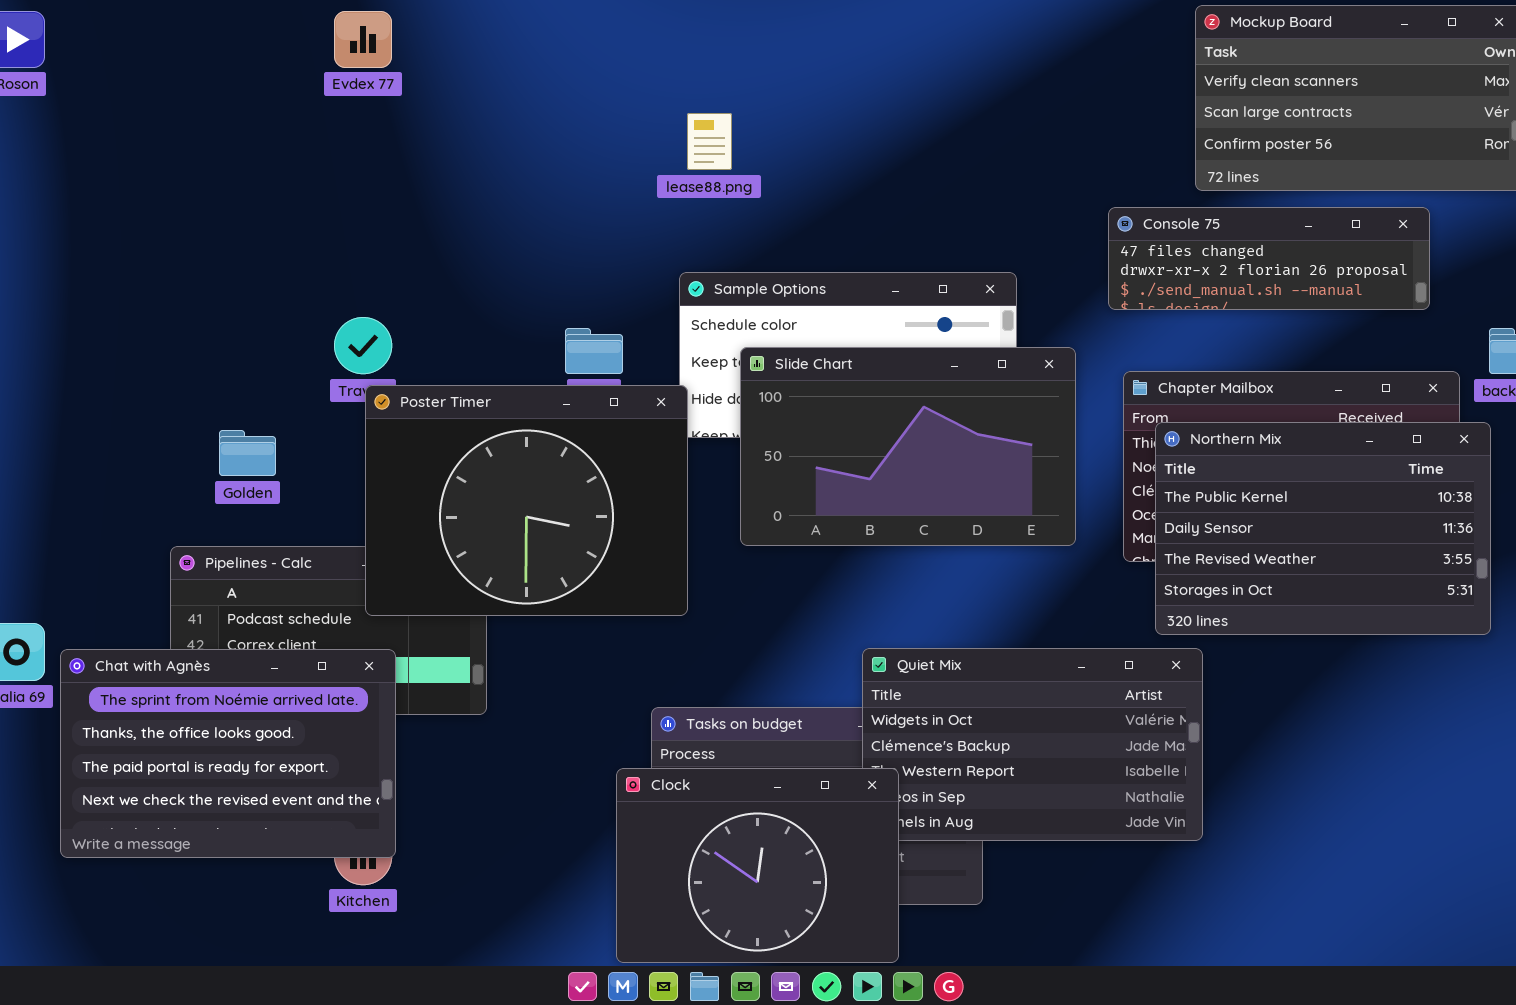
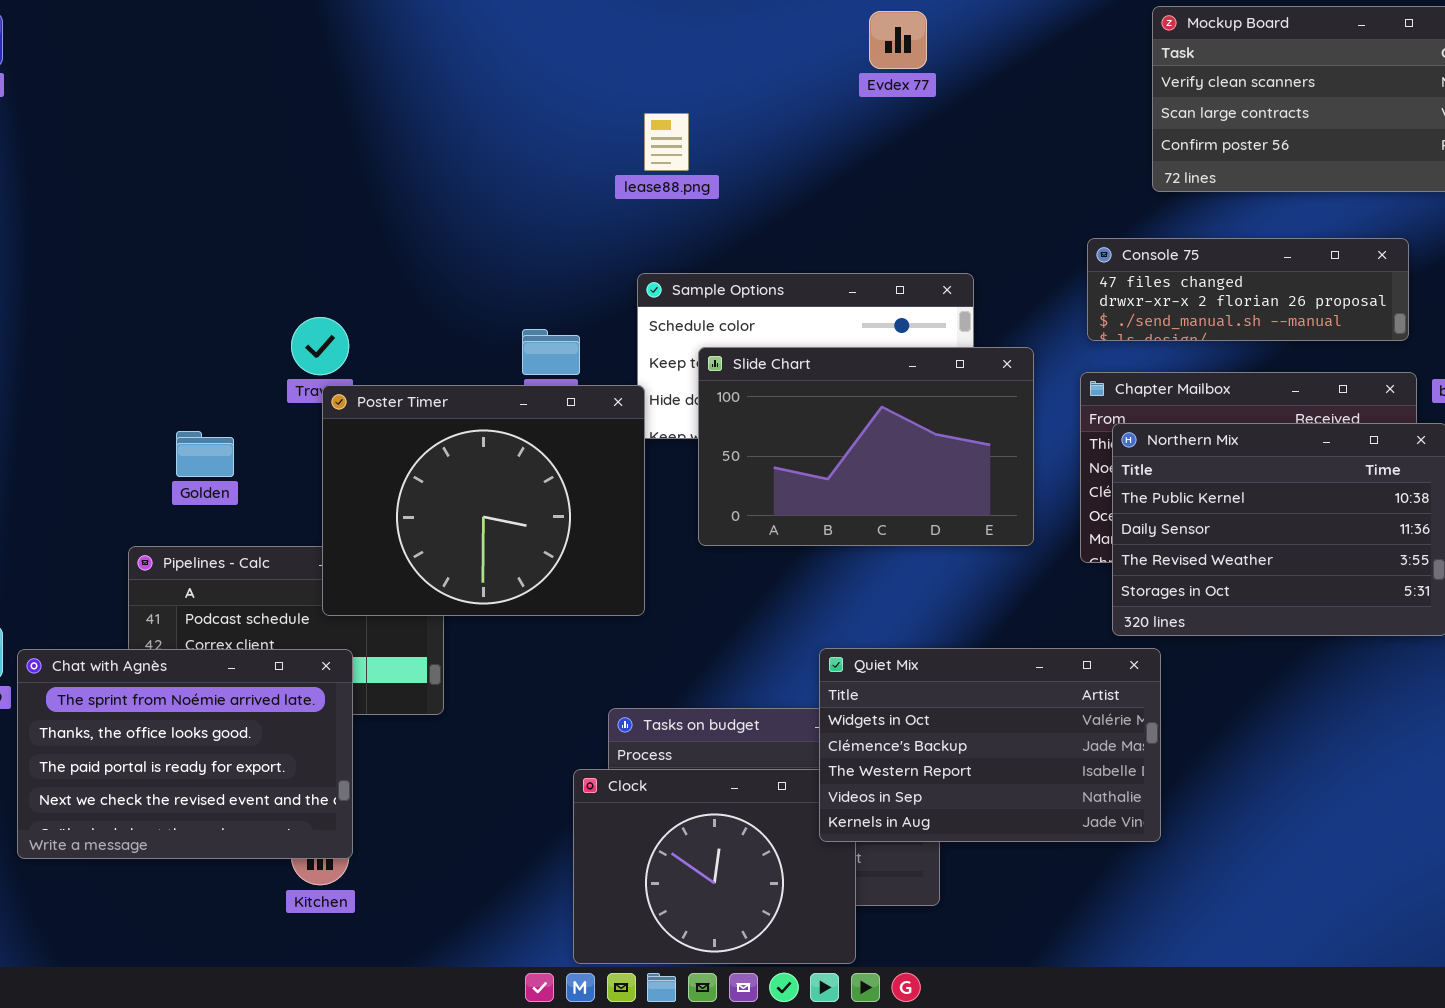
Evdex 77: [334,11,392,68] -> [869,11,927,69], moved
Console 75: [1108,207,1430,310] -> [1087,238,1409,341], moved
Quiet Mix: [862,648,1203,841] -> [819,648,1161,842], raised

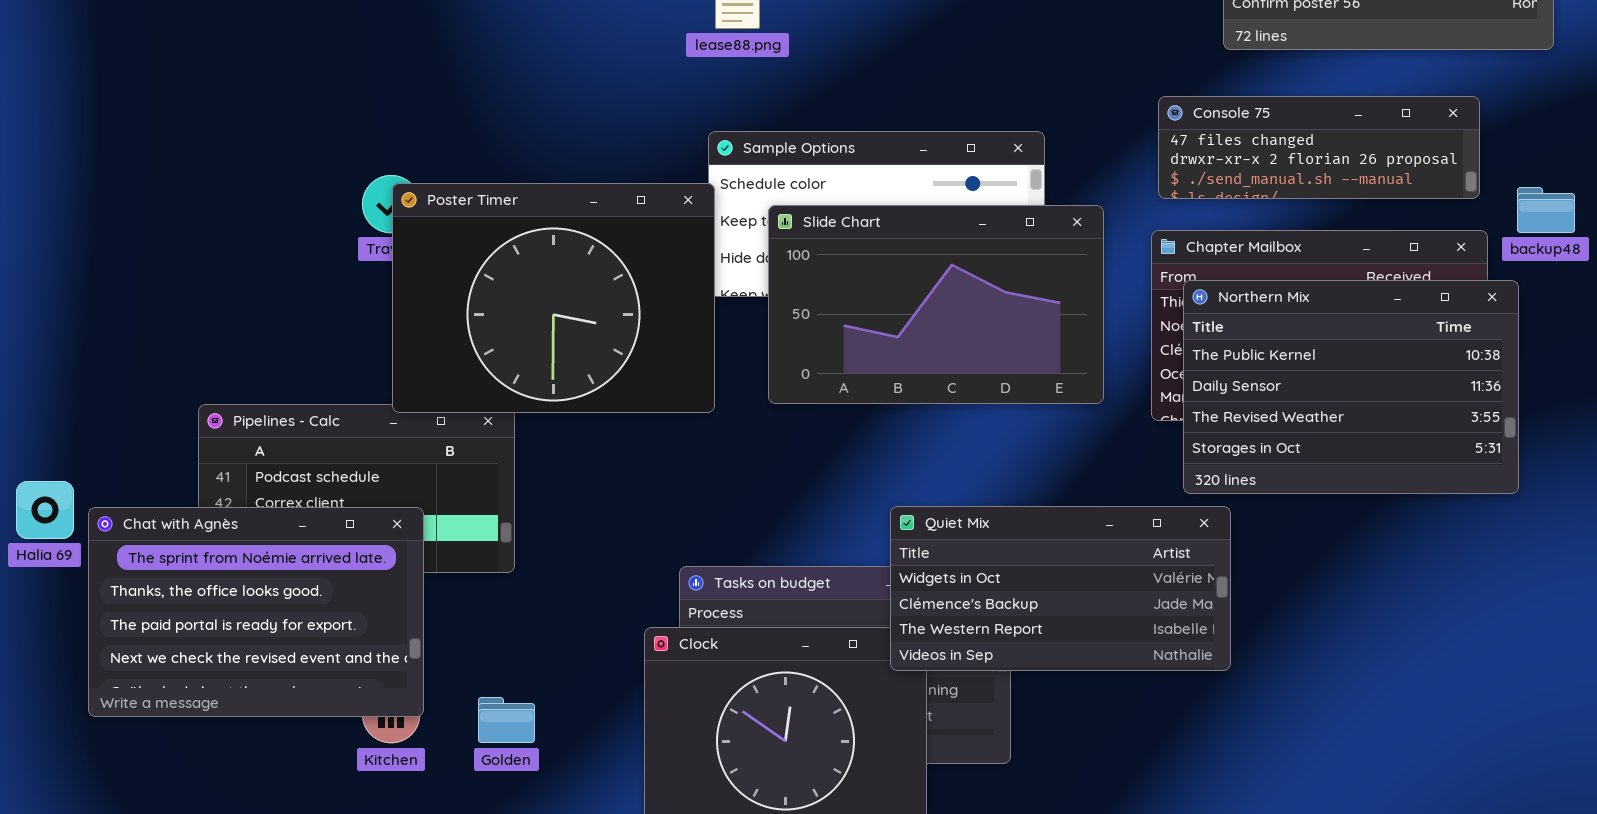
Poster Timer: [322,385,645,616] -> [392,183,715,413], moved
Golden: [176,431,234,477] -> [478,697,535,743], moved
Quiet Mix: [819,648,1161,842] -> [890,506,1231,671], resized

